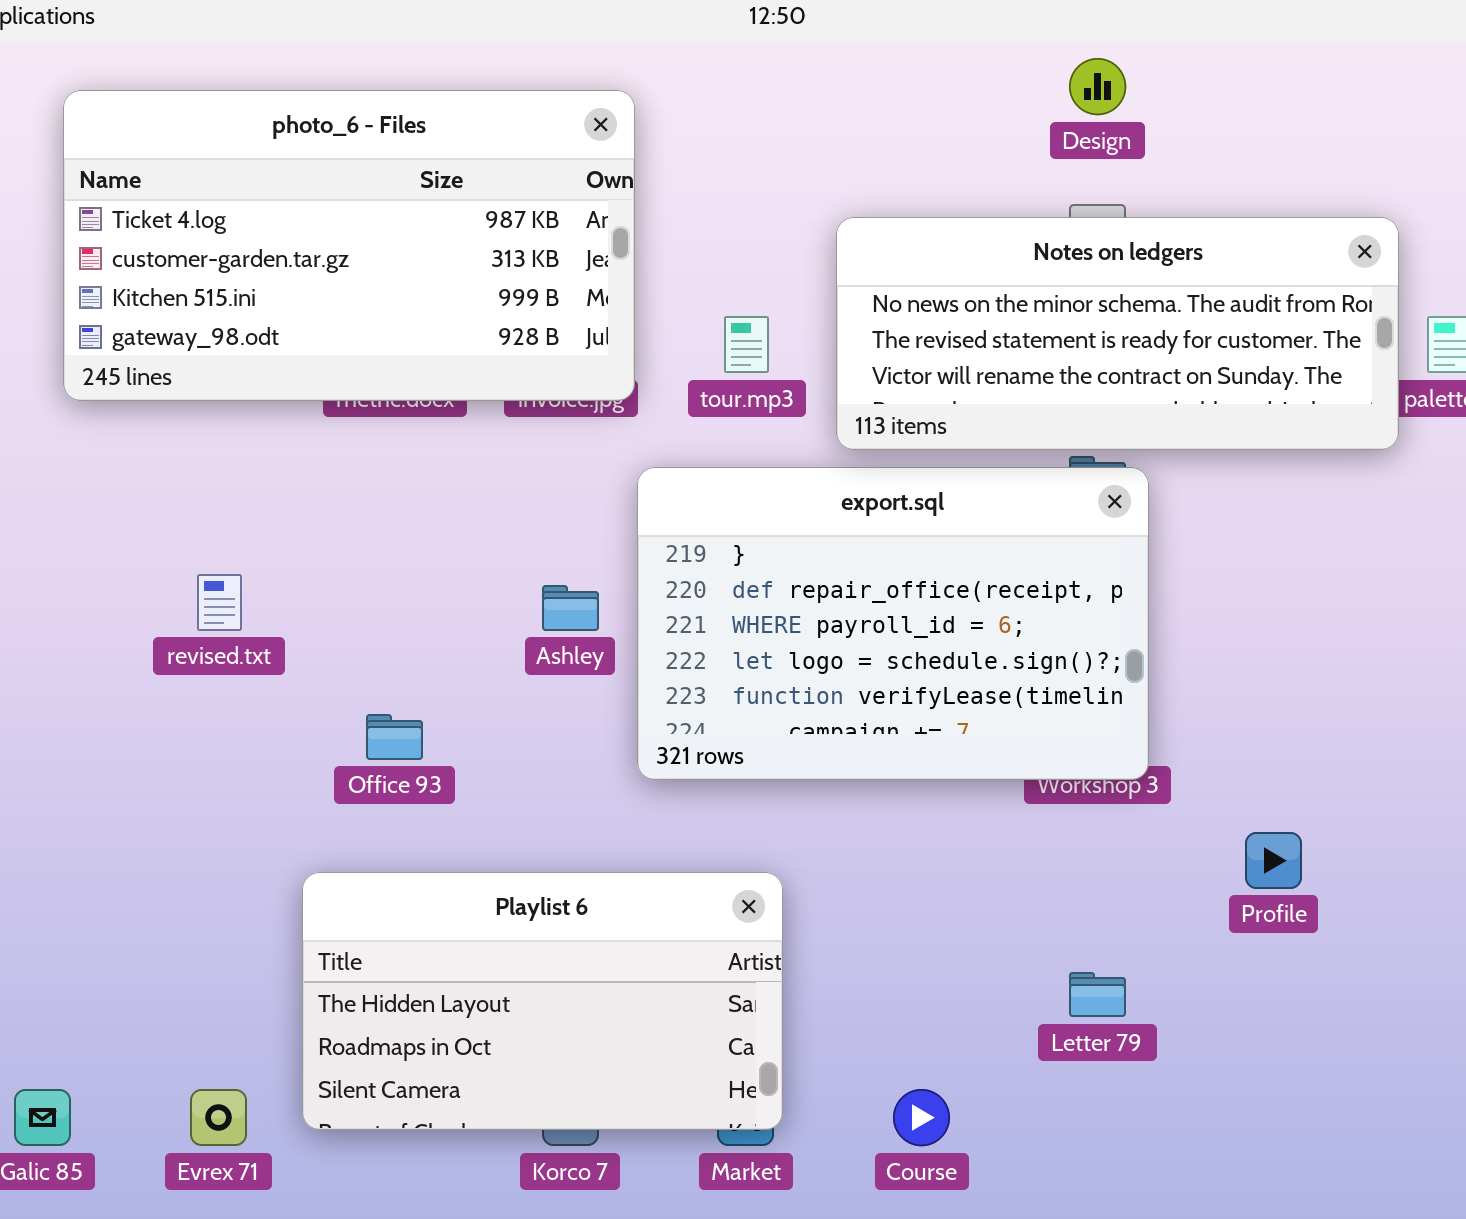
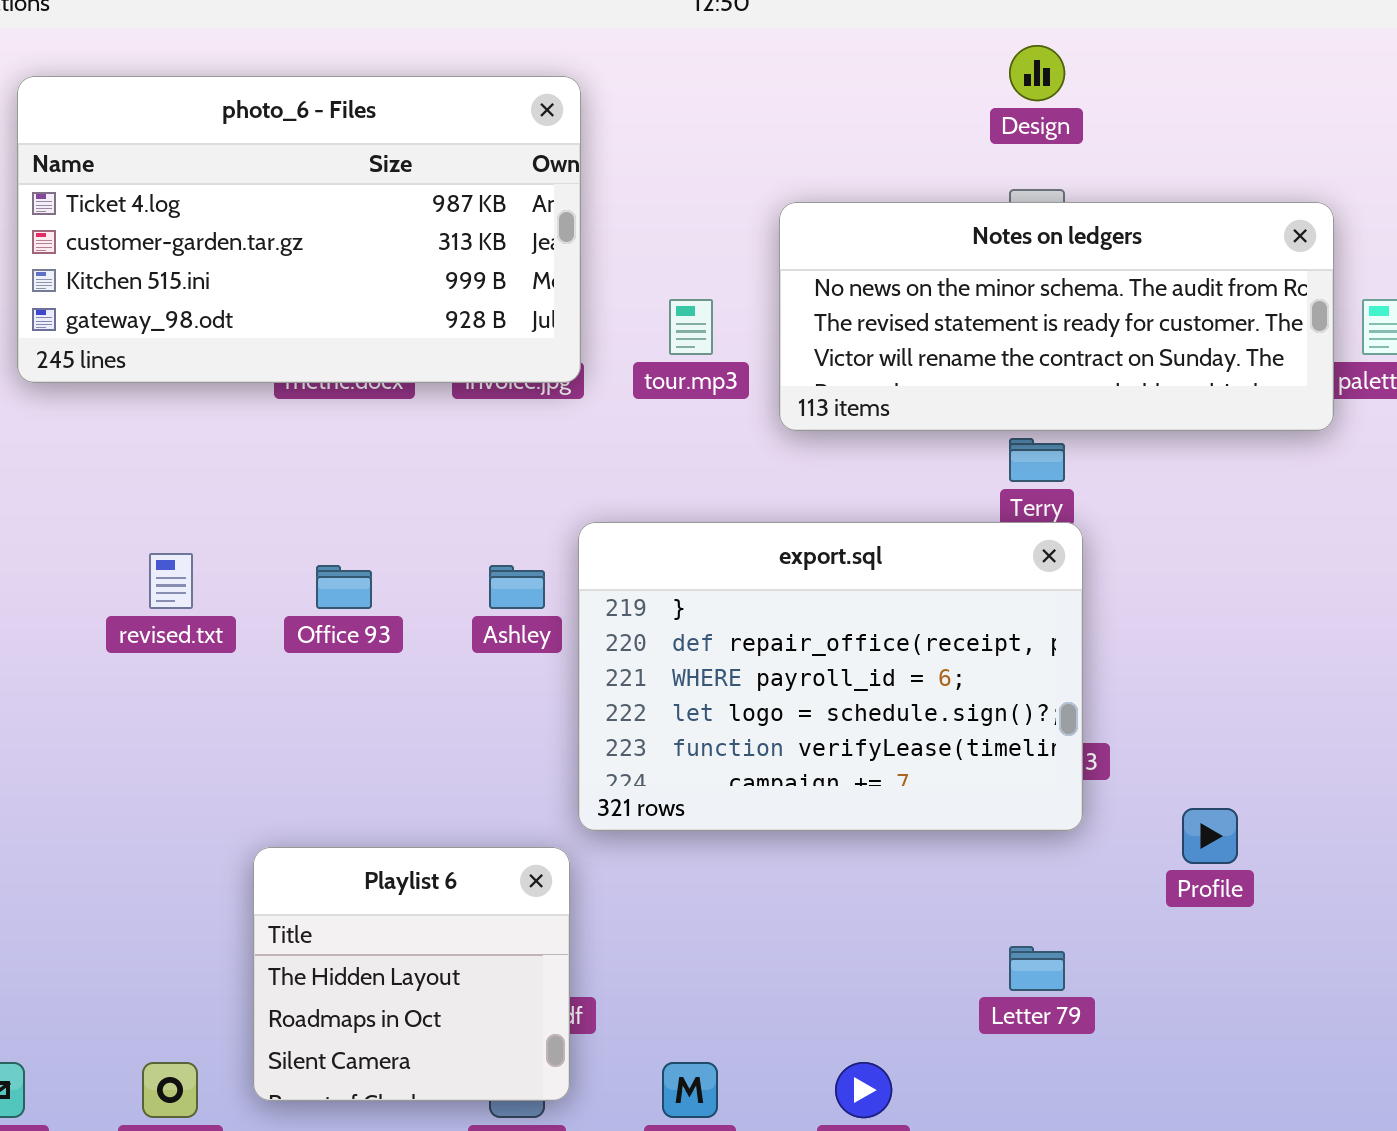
export.sql: [637,467,1149,780] -> [578,522,1083,831], moved
Office 93: [366,714,423,760] -> [316,565,372,609], moved
Playlist 6: [302,872,783,1130] -> [253,847,570,1101], resized

